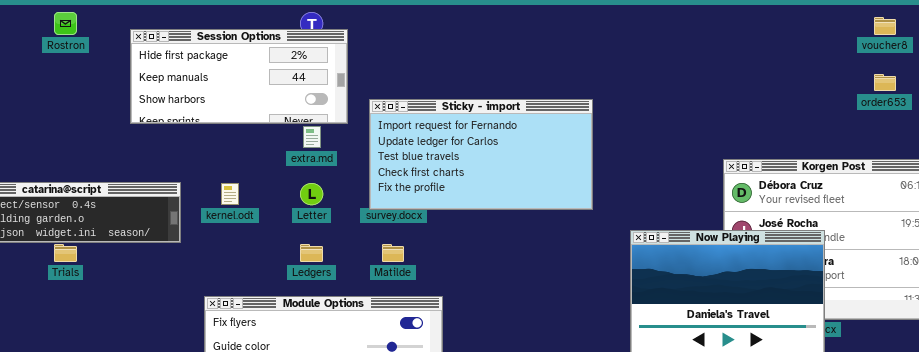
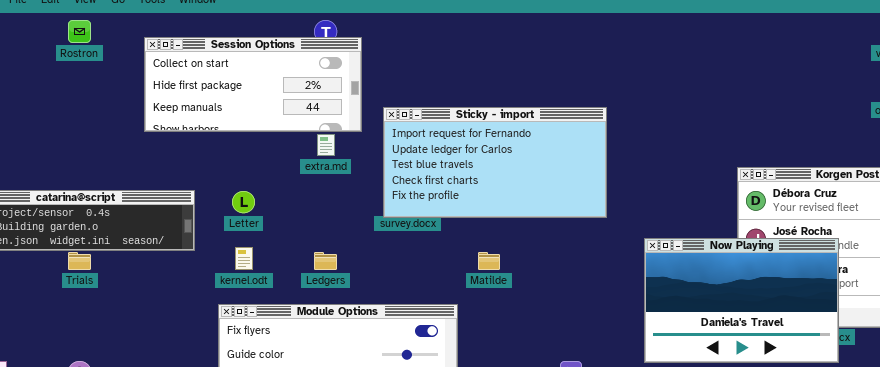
Session Options: [130,29,348,124] -> [144,37,362,132], scrolled up 1 row
kernel.odt: [221,183,239,205] -> [235,247,253,270], moved
Letter: [300,183,323,205] -> [232,191,255,213], moved
Matilde: [382,244,404,262] -> [478,252,500,270], moved

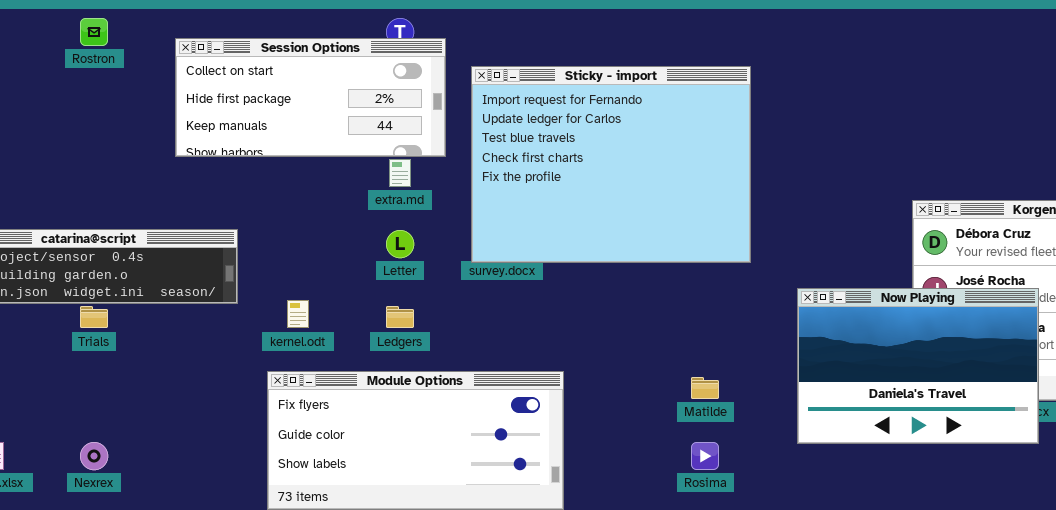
Sticky - import: [383,107,607,218] -> [471,66,751,263], resized
Letter: [232,191,255,213] -> [386,230,414,258], moved
Matilde: [478,252,500,270] -> [691,377,719,399], moved

